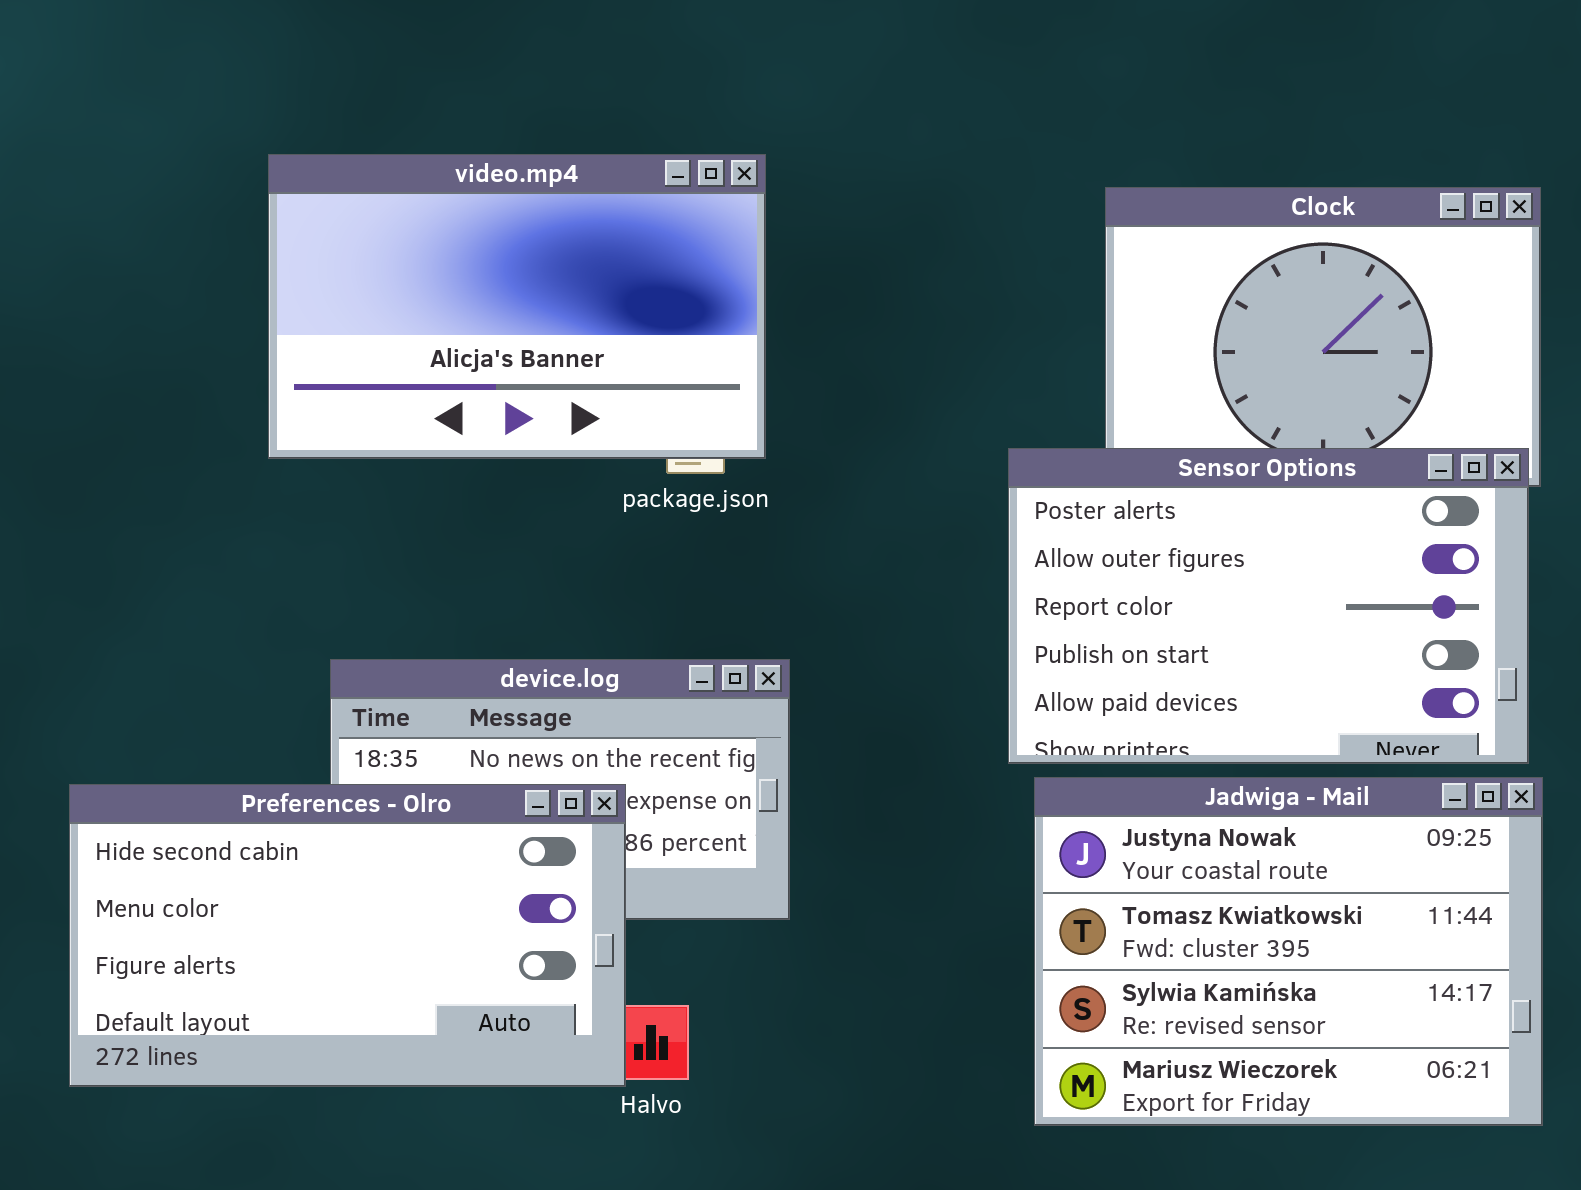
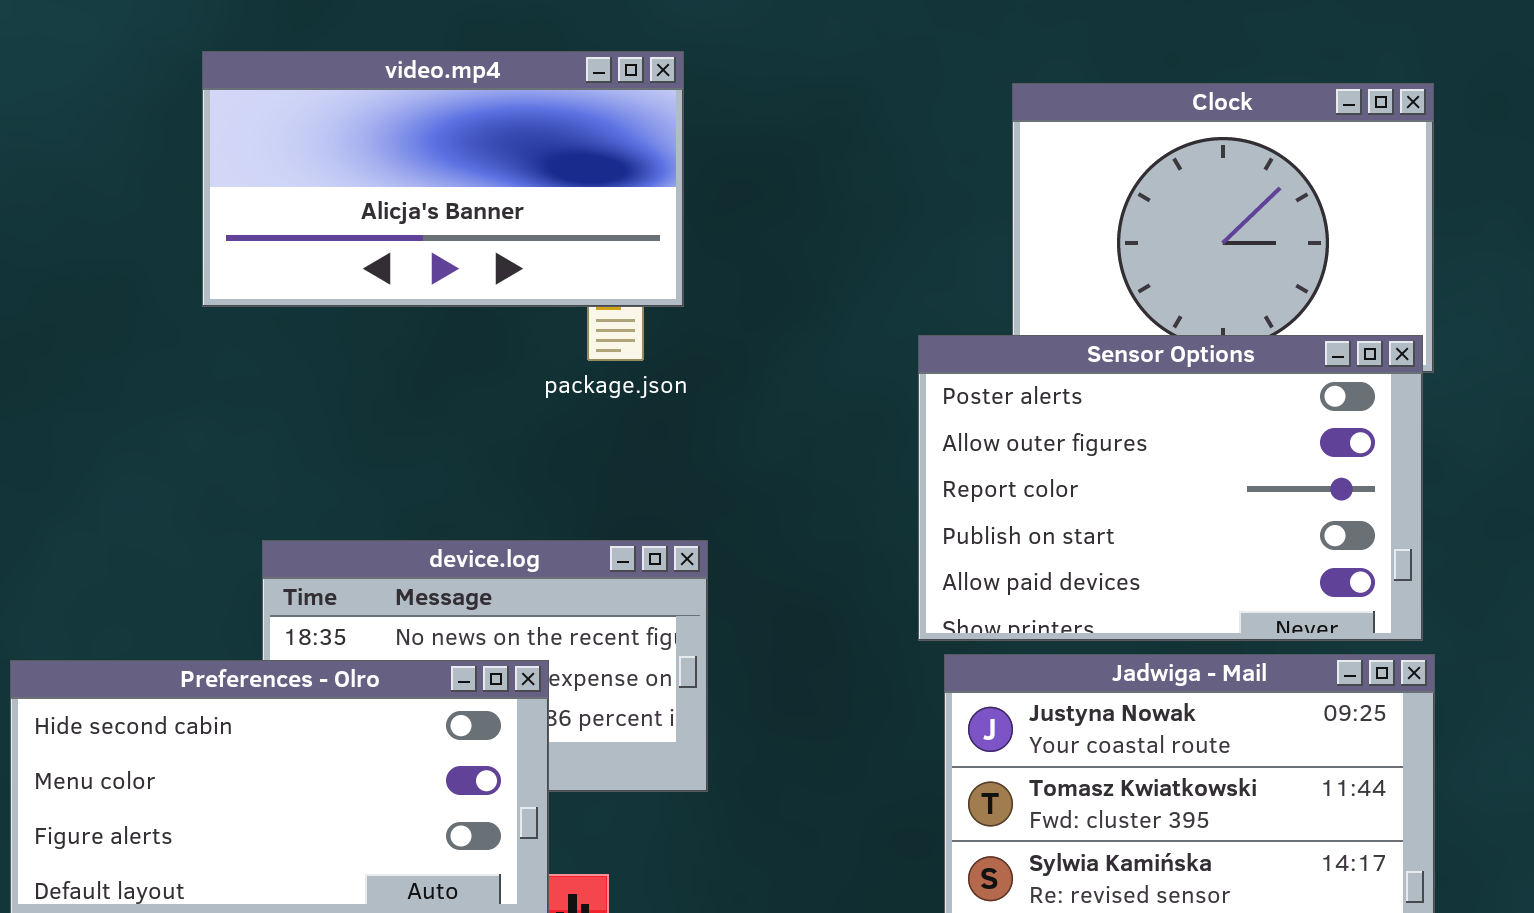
video.mp4: [268,154,766,459] -> [202,51,684,307], resized

